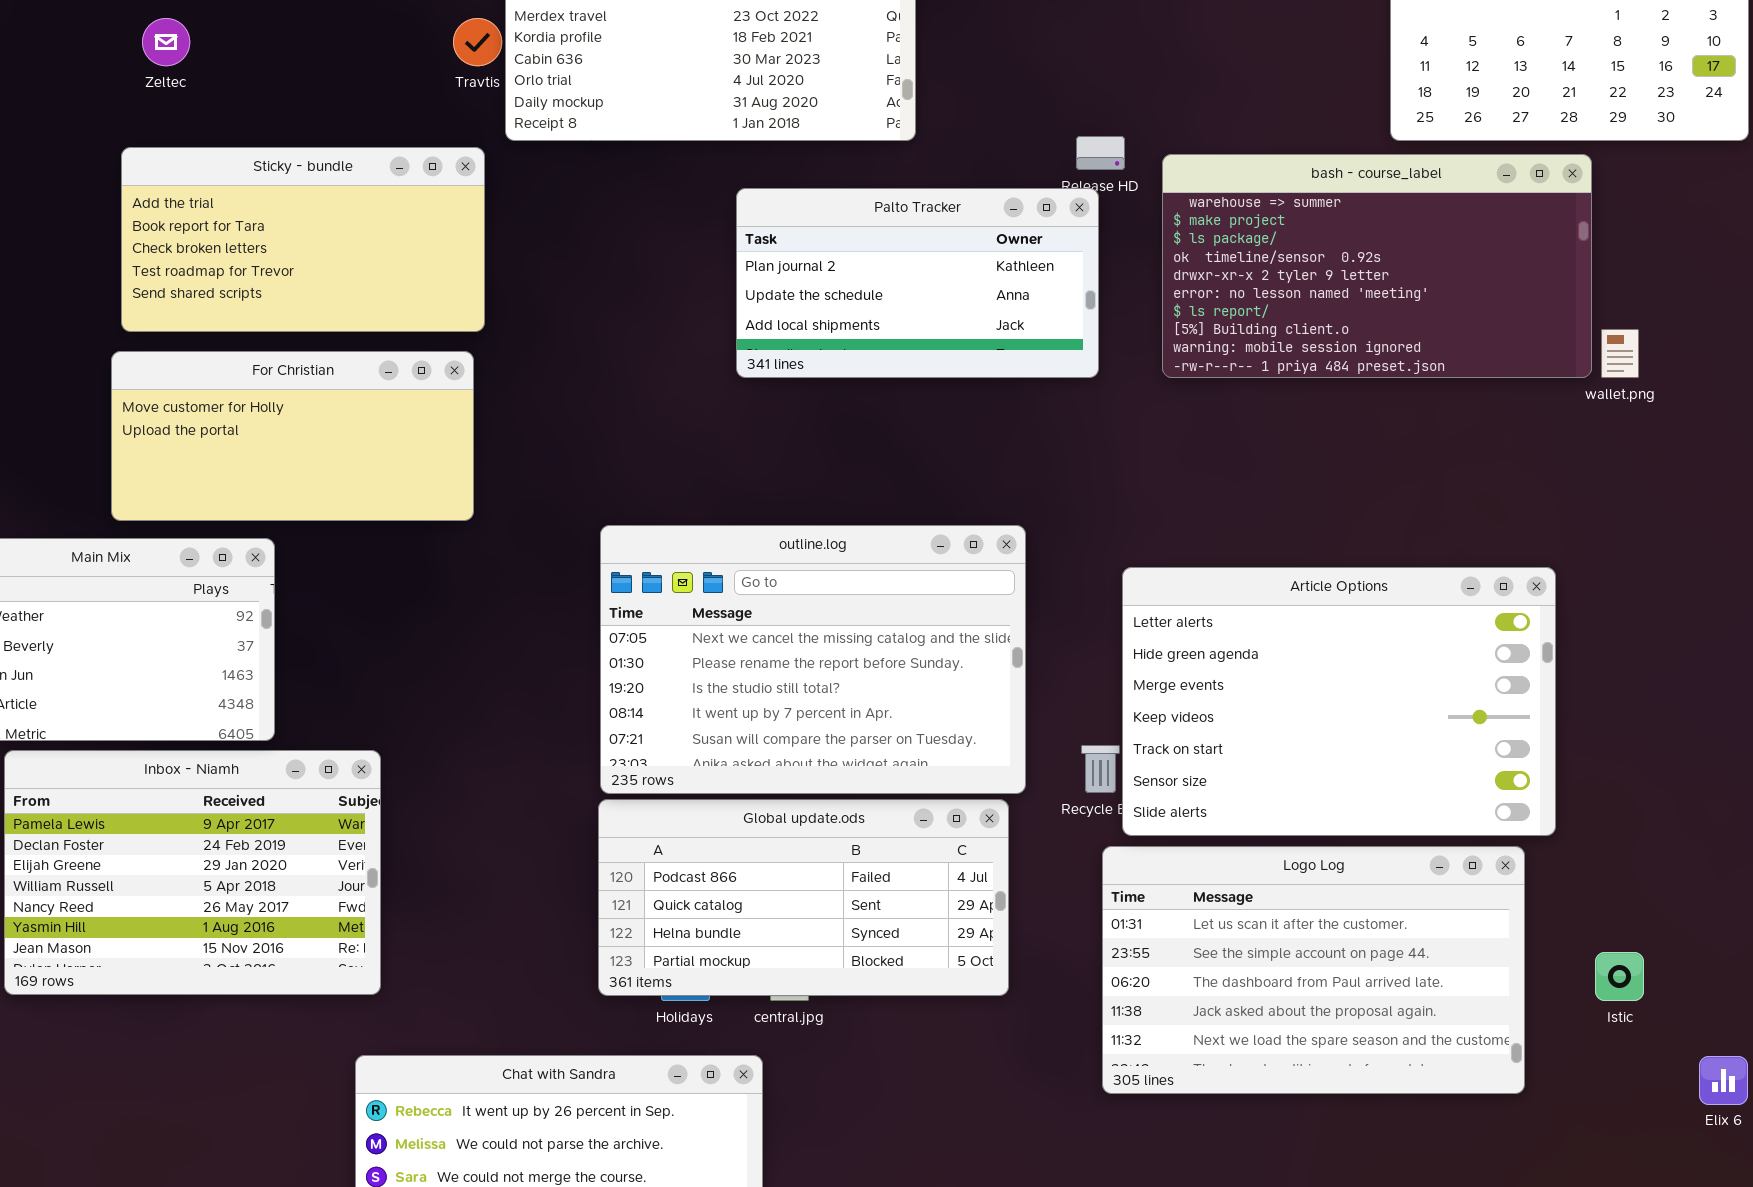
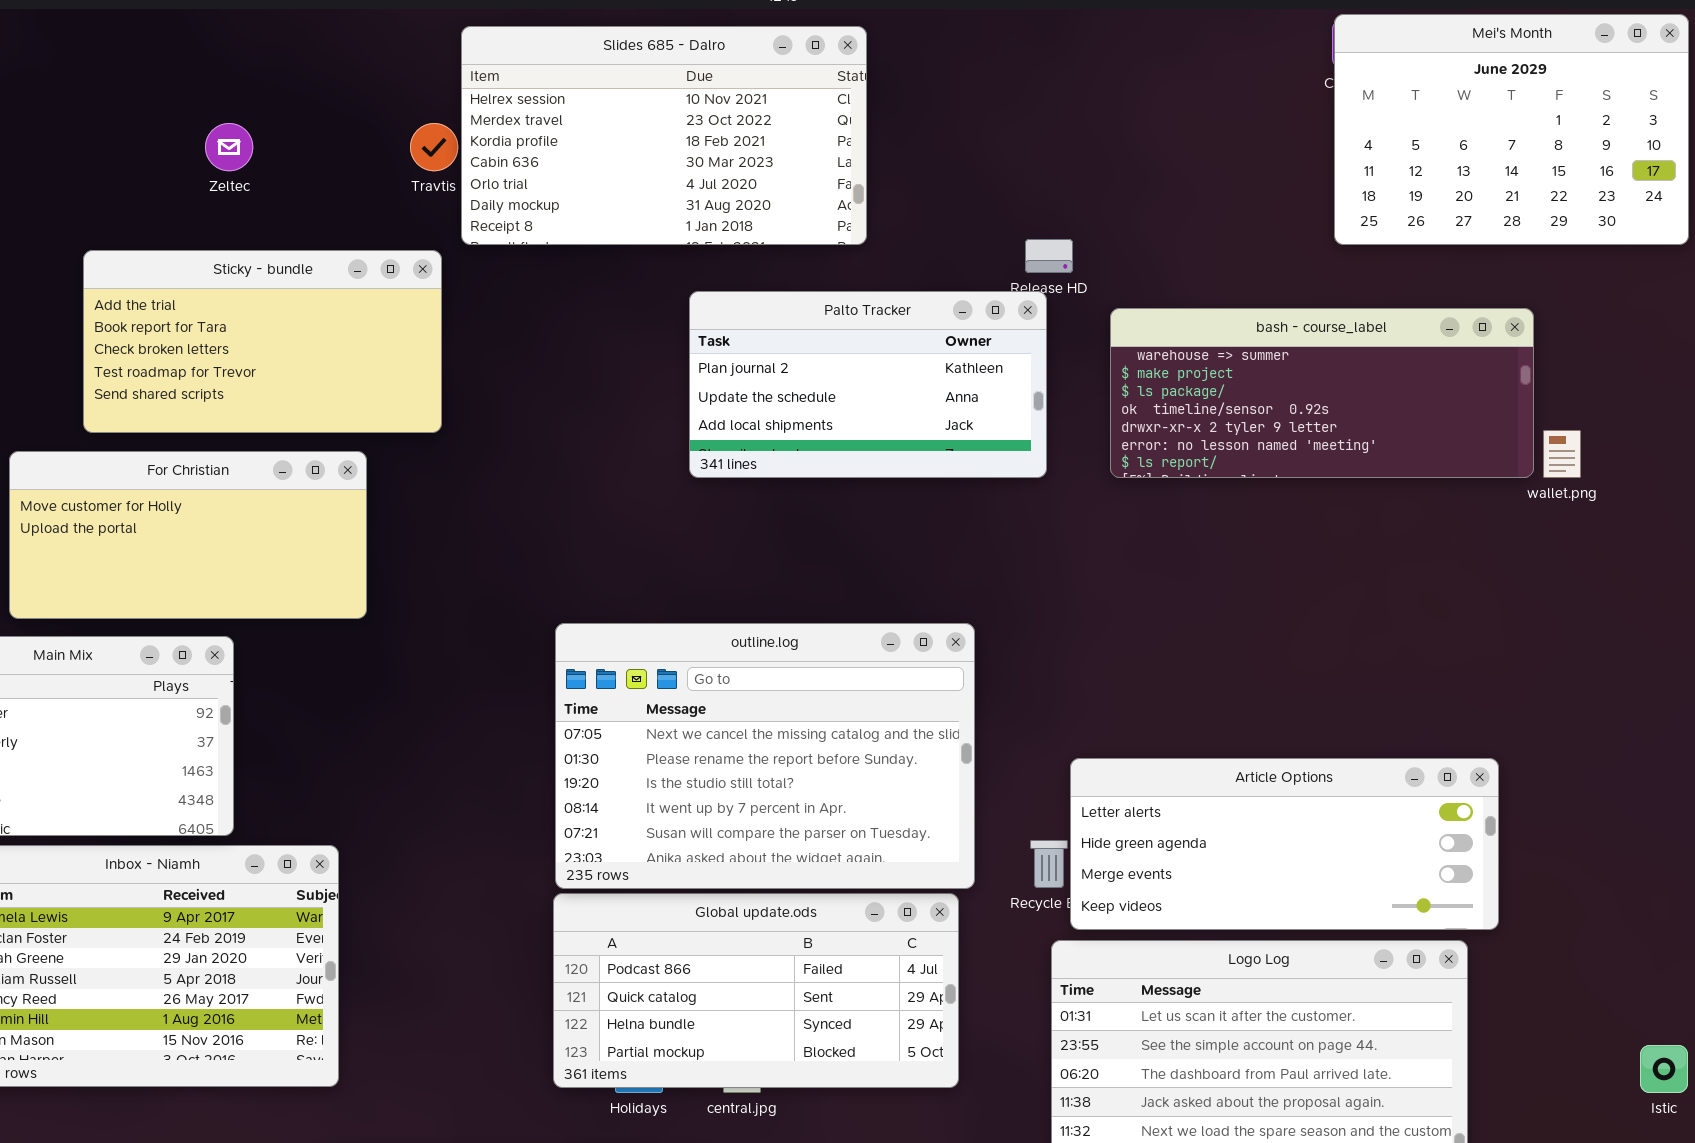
Zeltec: [142,18,190,66] -> [205,123,253,171], moved
bash - course_label: [1162,154,1592,378] -> [1110,308,1534,478], resized
For Christian: [111,351,474,521] -> [9,451,367,619], moved
Article Options: [1122,567,1556,836] -> [1070,758,1499,930], resized
Istic: [1595,952,1644,1001] -> [1640,1045,1688,1093], moved

